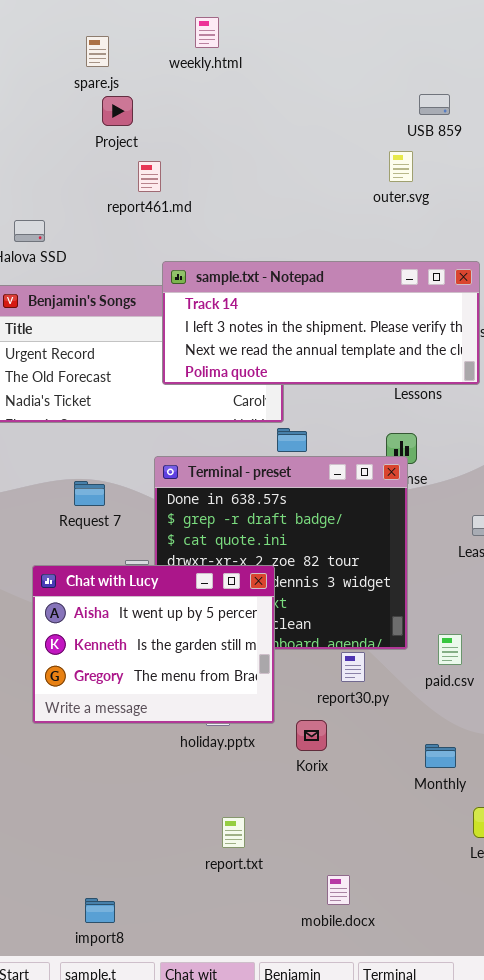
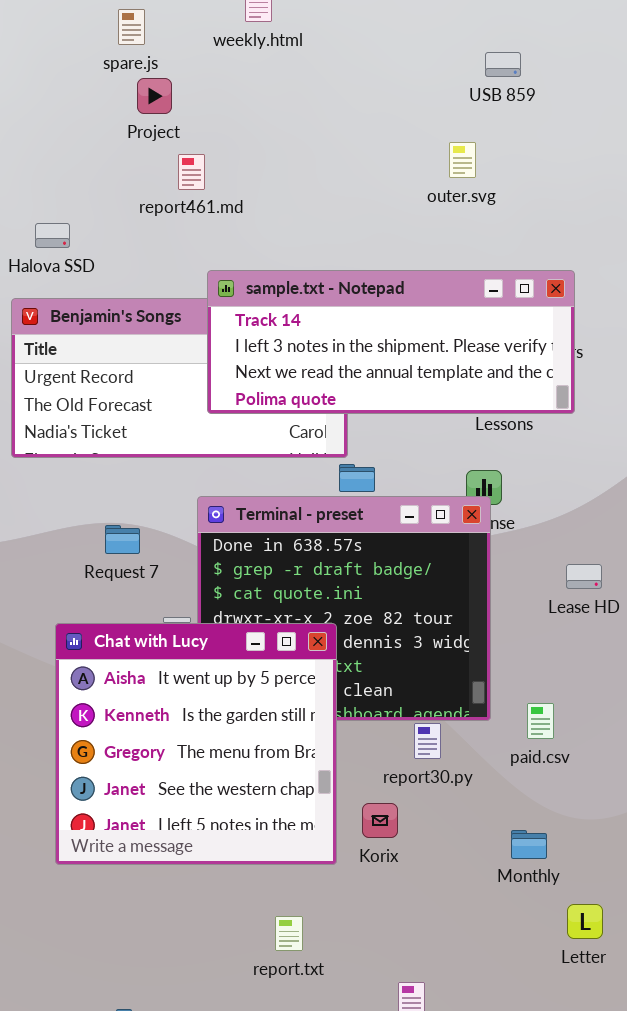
USB 859: [419,94,450,115] -> [485,52,521,77], moved
outer.svg: [389,151,413,182] -> [449,142,476,178], moved
Chat with Lucy: [32,565,275,724] -> [55,623,337,865], resized

